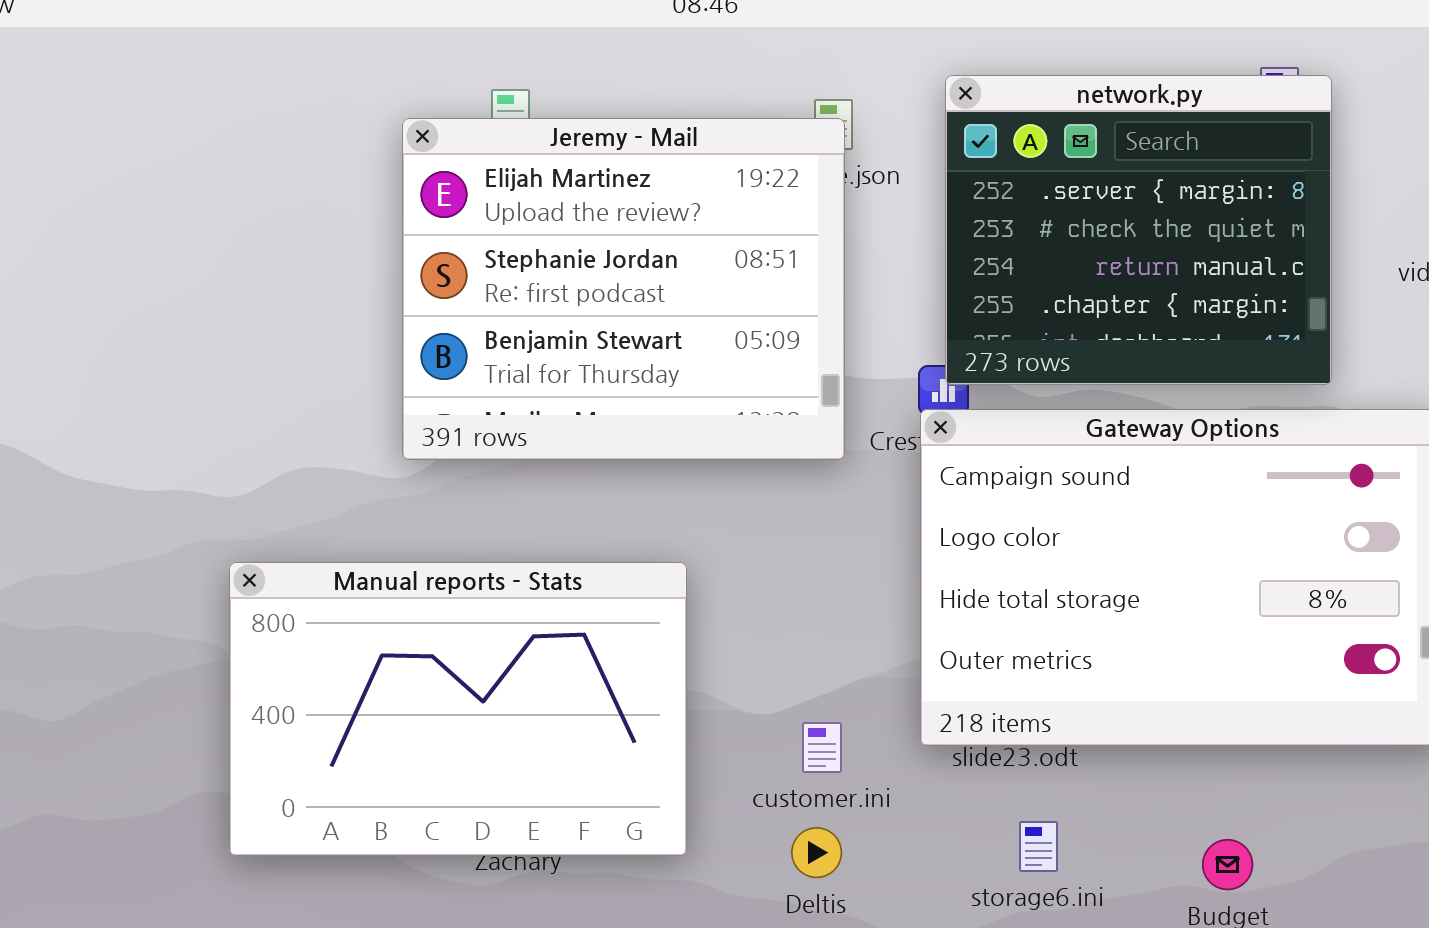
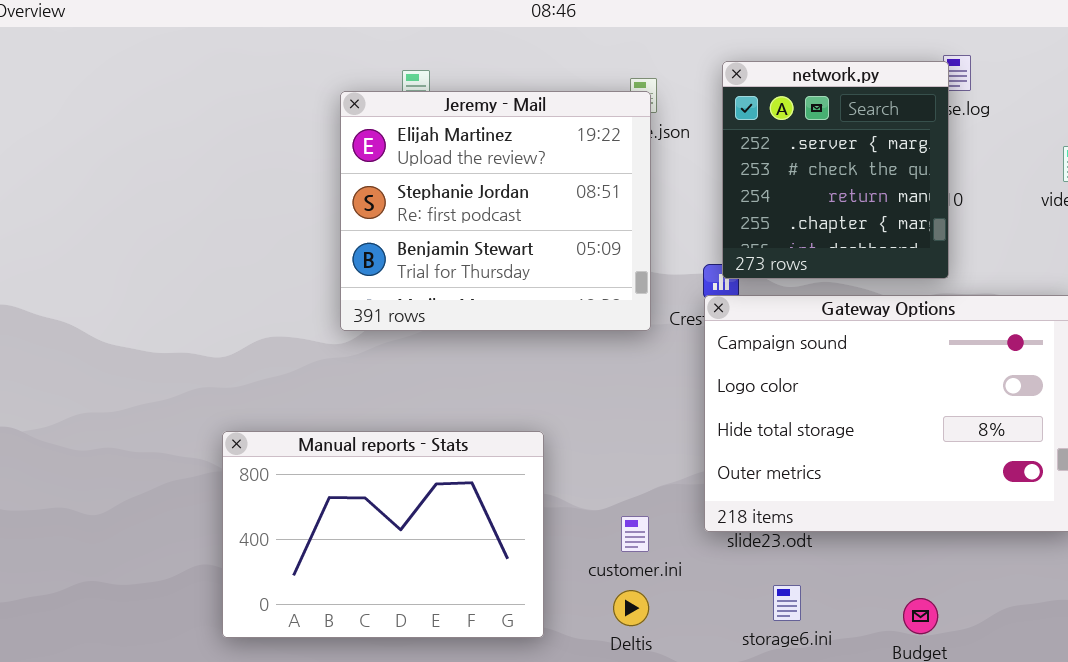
network.py: [945,75,1332,385] -> [722,61,949,279], resized
Manual reports - Stats: [229,562,687,856] -> [222,431,544,638], moved

